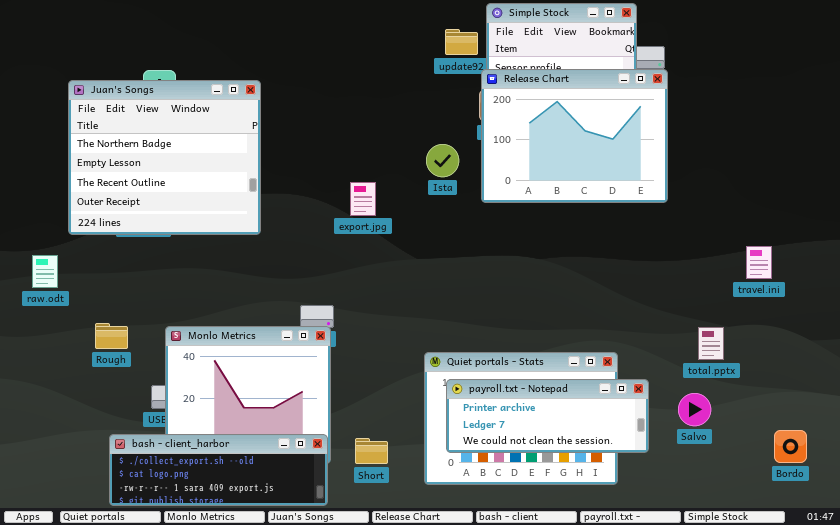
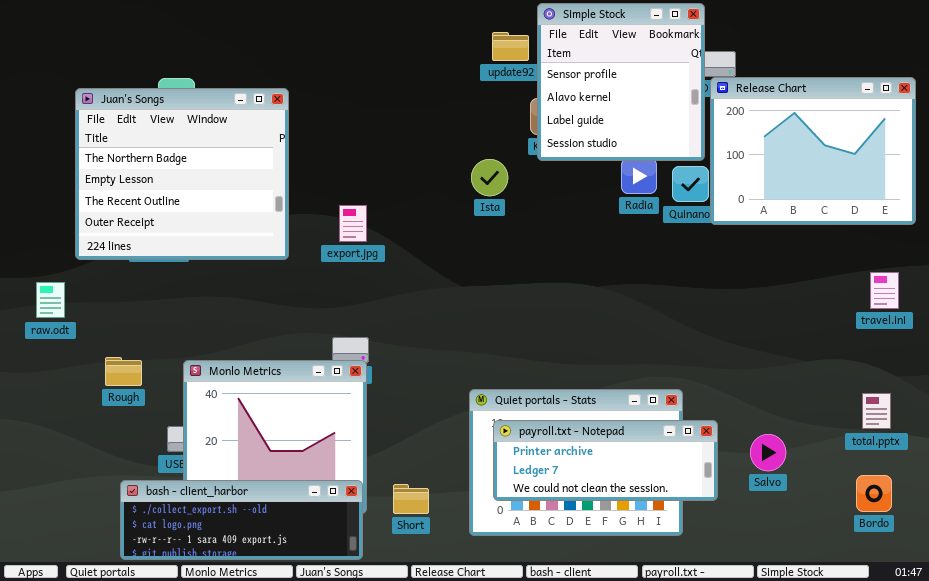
Release Chart: [481,69,668,203] -> [710,77,916,225], moved
export.jpg: [350,182,376,216] -> [339,205,367,242], moved
travel.ini: [746,246,772,279] -> [870,272,899,309], moved
total.pptx: [698,327,724,360] -> [862,393,891,429], moved

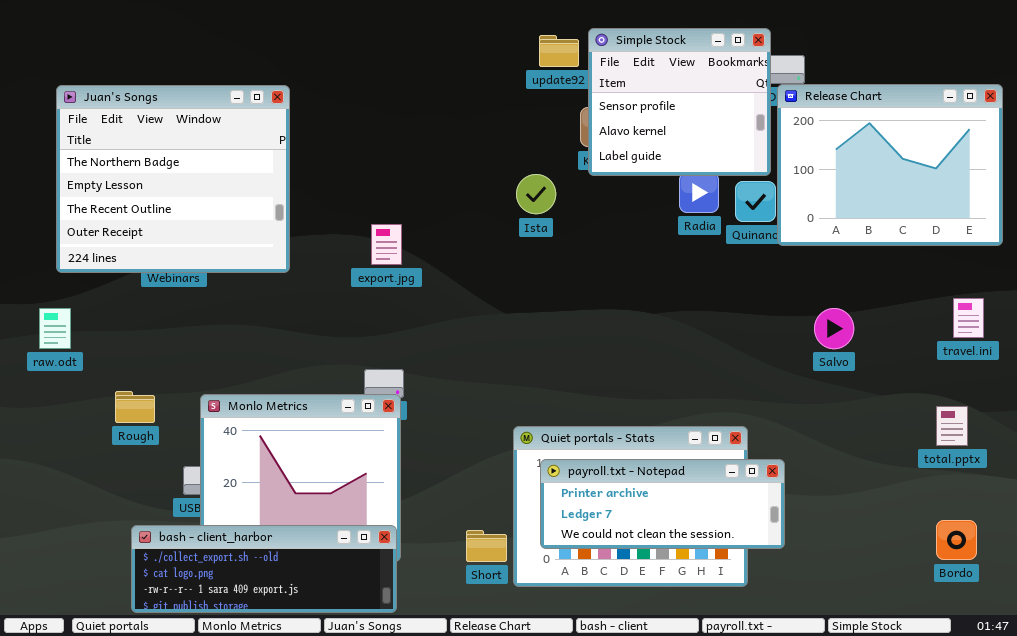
Simple Stock: [537,3,705,161] -> [588,28,771,176], resized
Juan's Songs: [75,88,289,260] -> [56,85,290,273], moved
total.pptx: [862,393,891,429] -> [936,406,968,446], moved
Salvo: [750,434,786,471] -> [814,308,854,349], moved
Short: [393,484,429,514] -> [466,530,507,562], moved

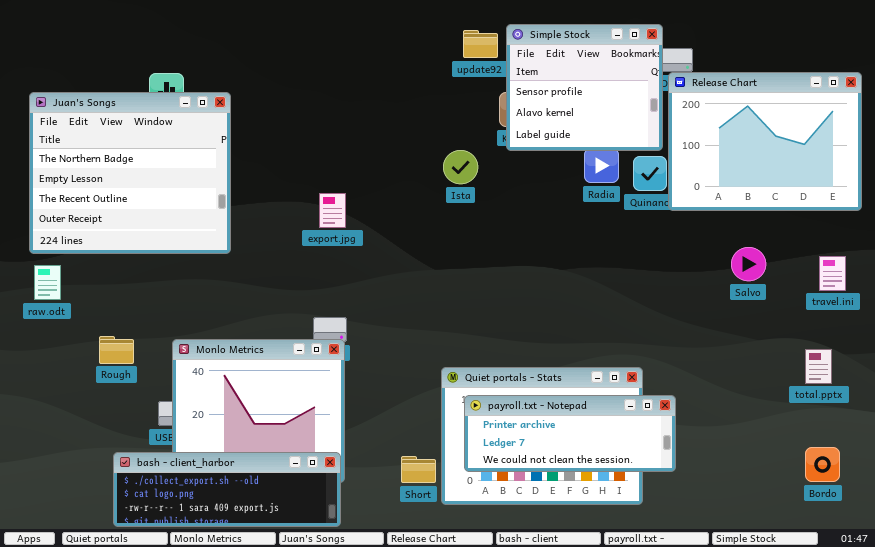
Juan's Songs: [56,85,290,273] -> [29,92,231,254], moved
Salvo: [814,308,854,349] -> [731,247,766,281], moved

